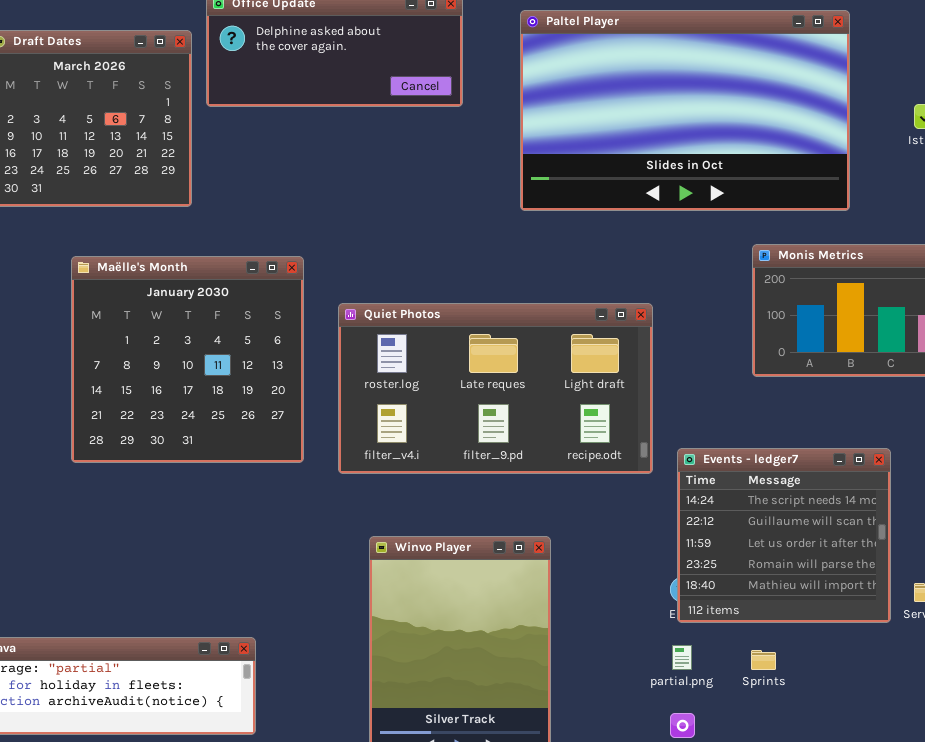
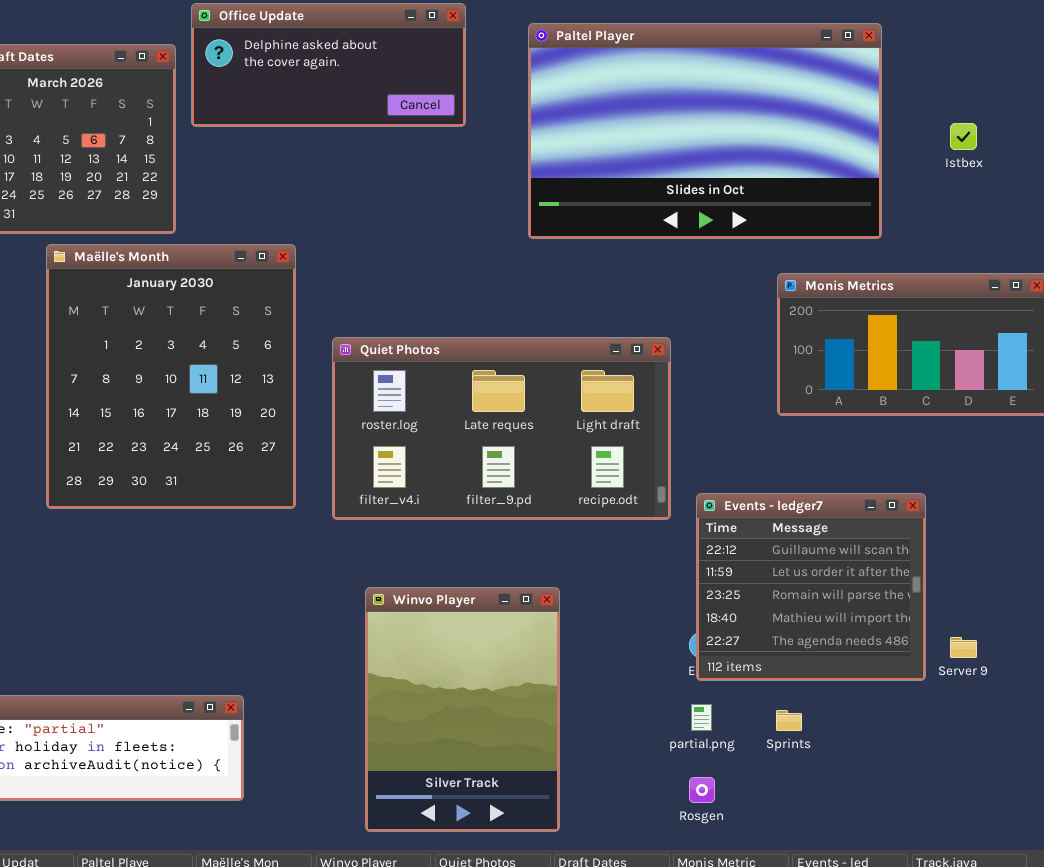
Maëlle's Month: [71,256,304,463] -> [46,244,296,509], resized
Events - ledger7: [677,448,891,623] -> [696,493,926,681], scrolled down 1 row

